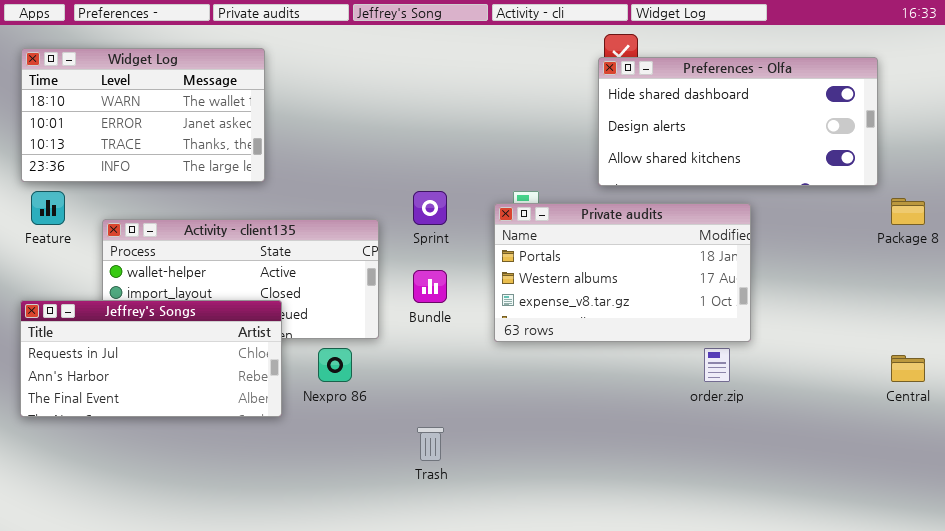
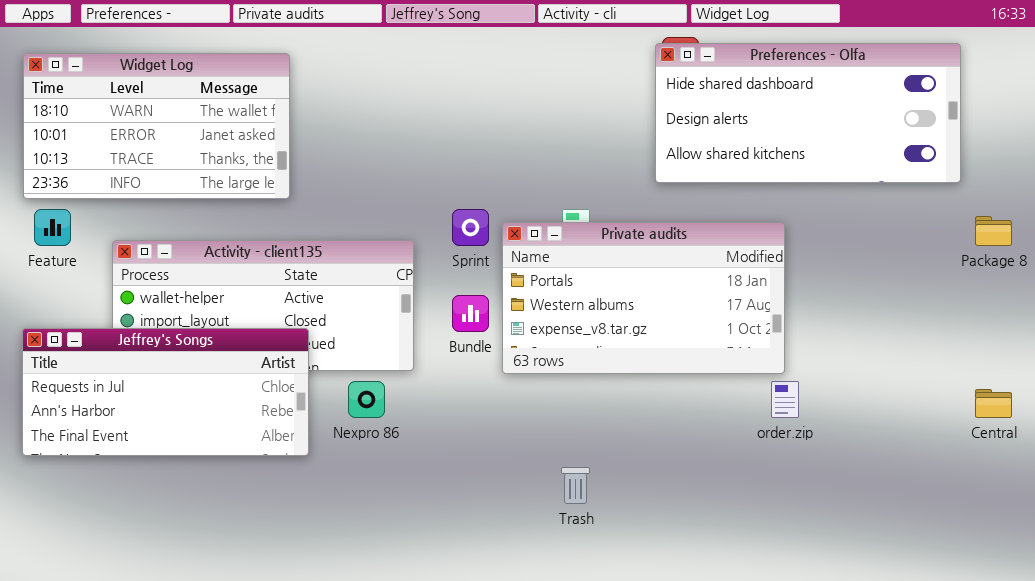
Preferences - Olfa: [598,57,878,186] -> [655,43,961,183], moved
Private audits: [494,203,751,342] -> [502,222,785,374], moved
Trash: [417,427,444,461] -> [561,467,590,504], moved

